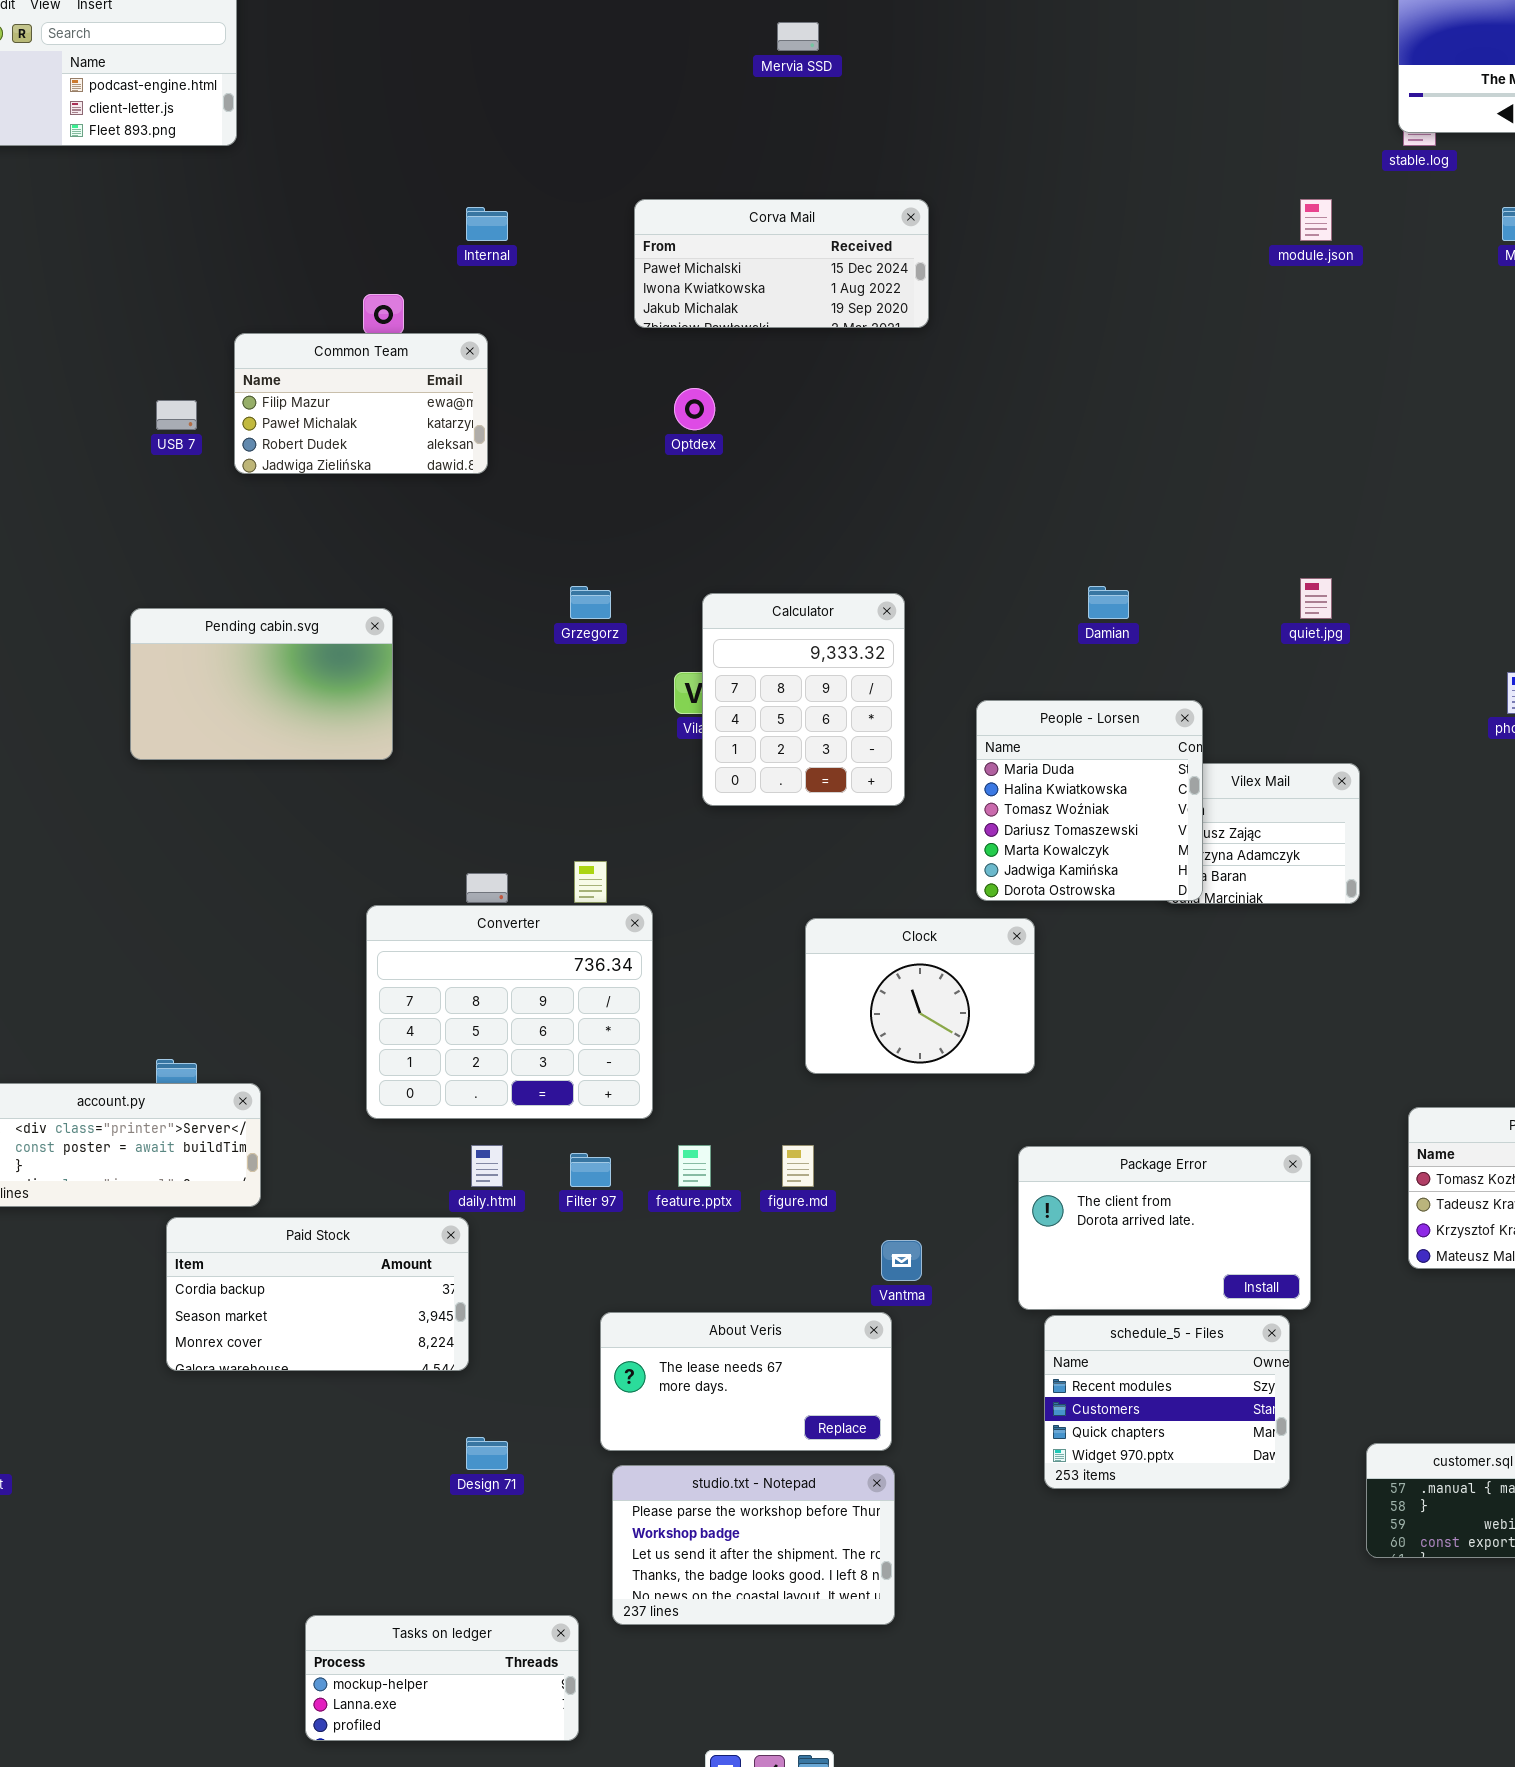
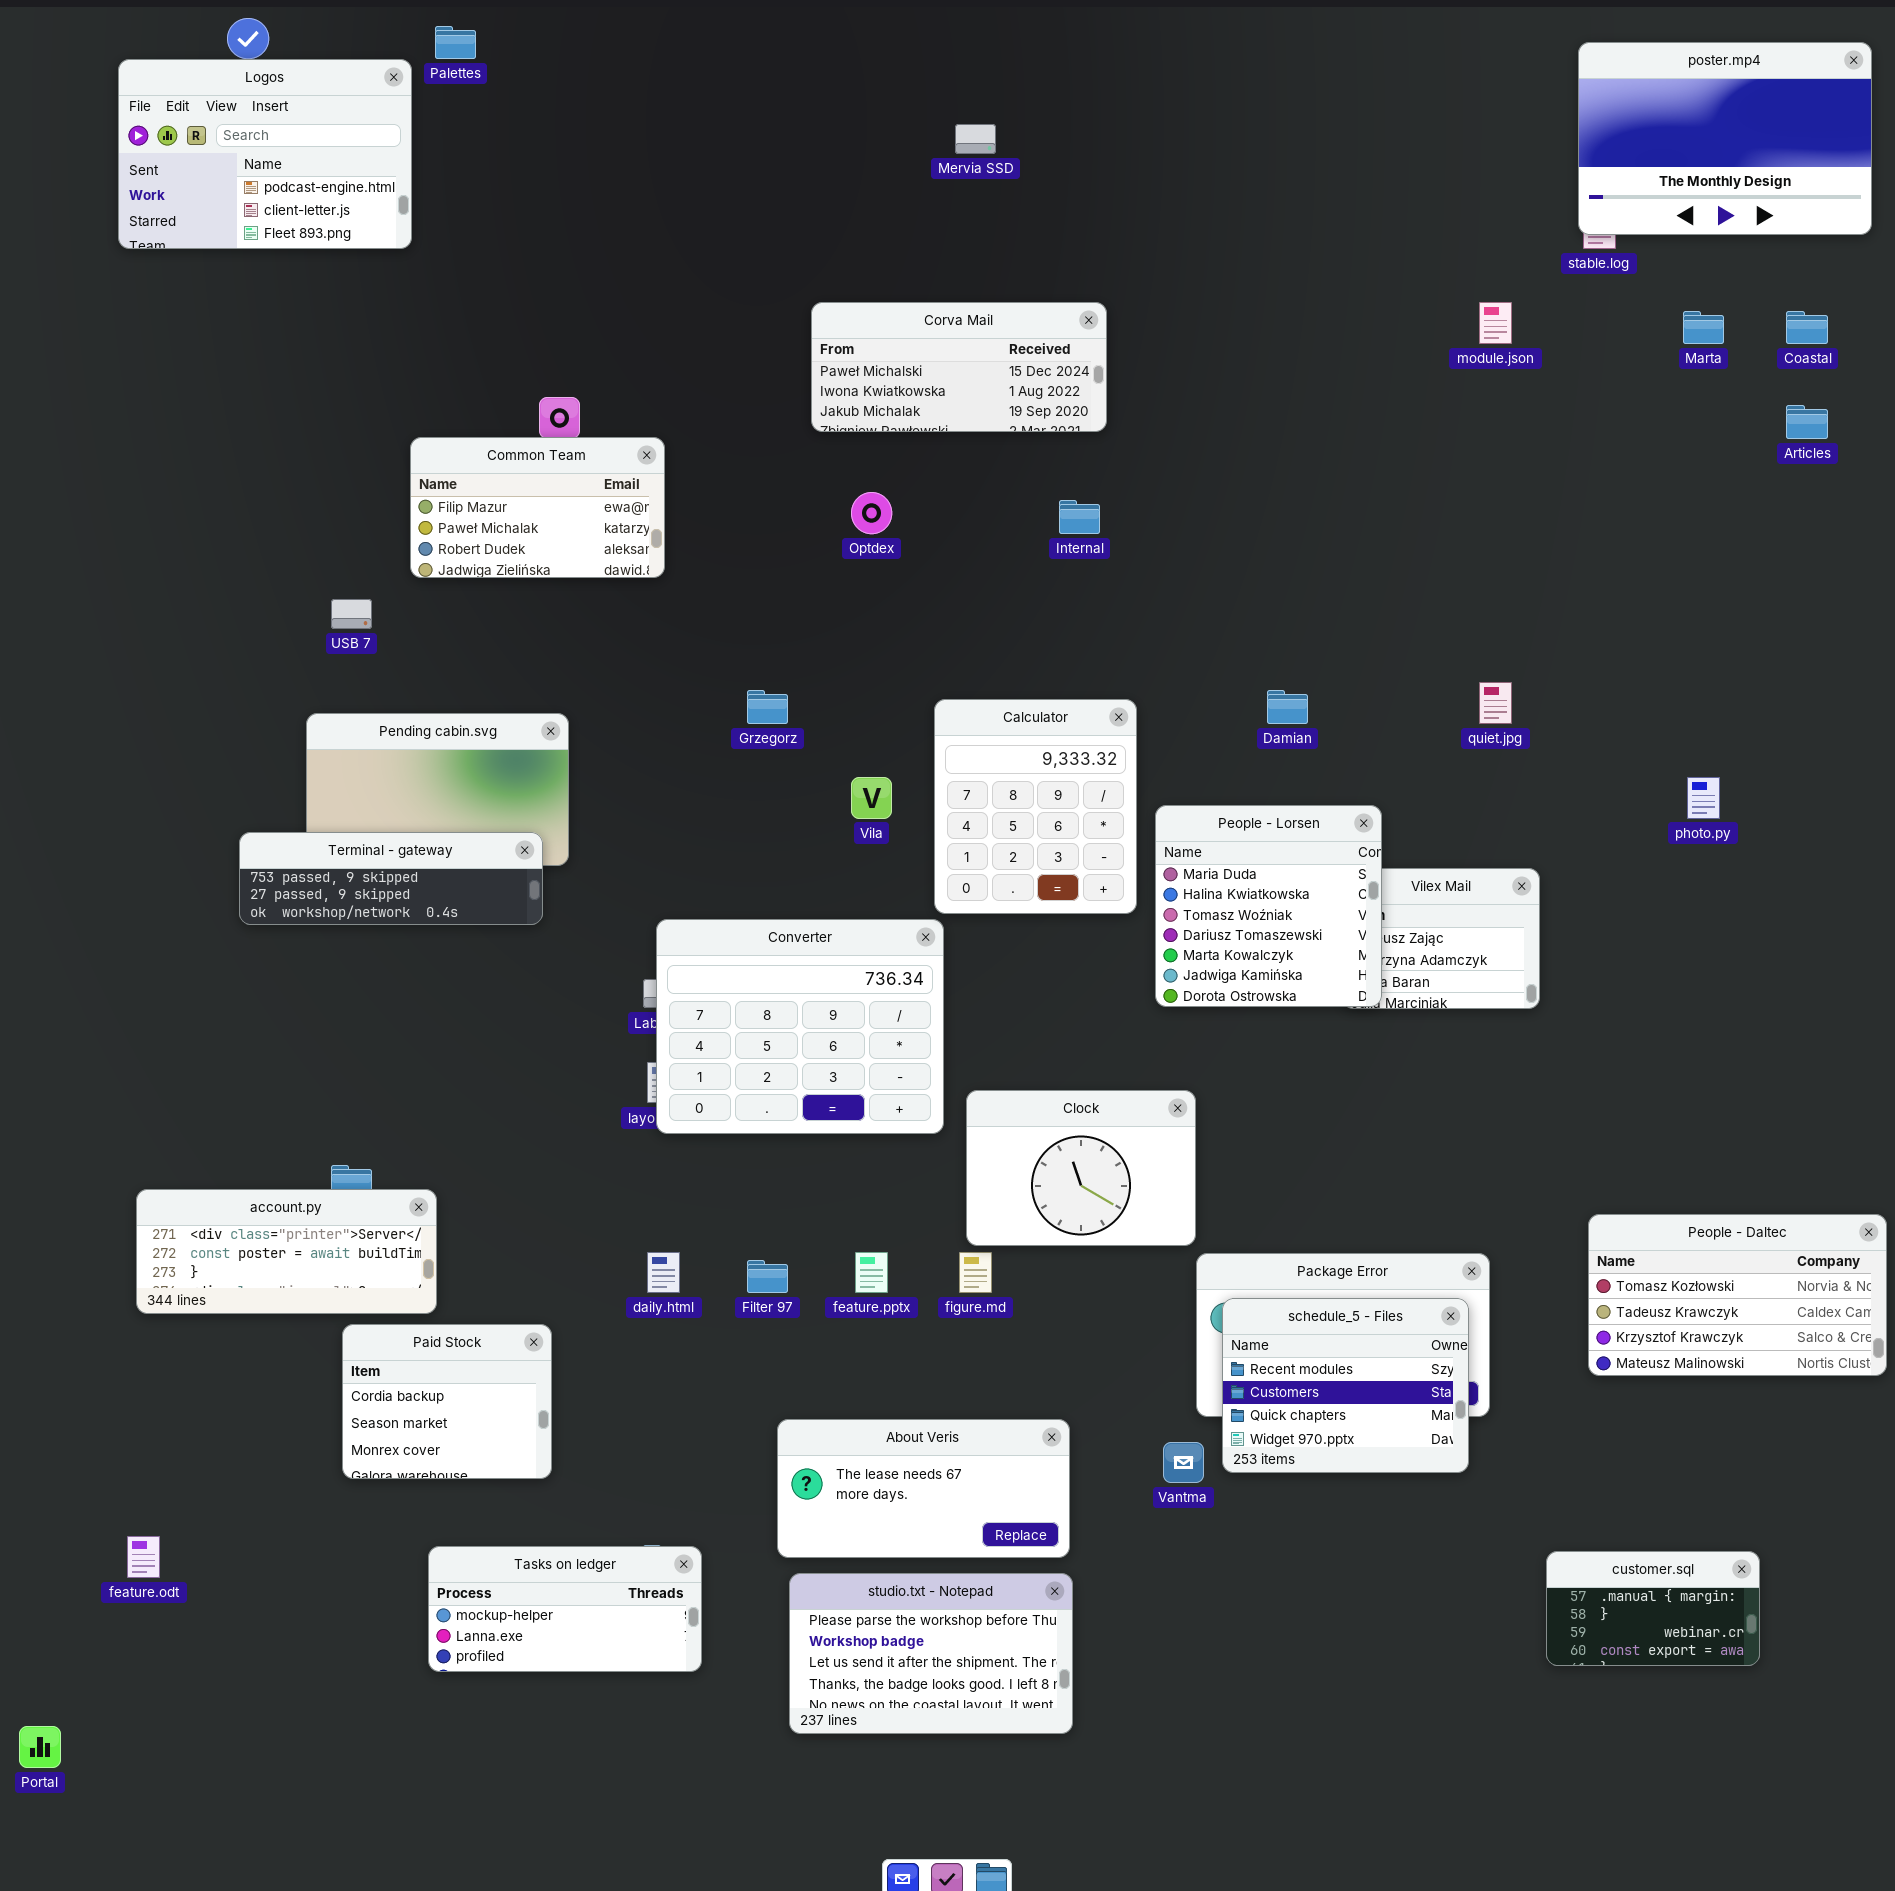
Internal: [466,207,508,241] -> [1059,500,1100,534], moved
USB 7: [156,400,197,430] -> [331,599,372,629], moved
Calculator: [702,593,905,806] -> [934,699,1137,914], moved
Terminal - gateway: none -> [239,832,543,925], opened
Converter: [366,905,653,1119] -> [656,919,944,1134], moved
Clock: [805,918,1035,1074] -> [966,1090,1196,1246], moved
Paid Stock: [166,1217,469,1371] -> [342,1324,552,1479], resized
Vantma: [881,1240,922,1281] -> [1163,1442,1204,1483], moved
schedule_5 - Files: [1044,1315,1290,1489] -> [1222,1298,1469,1473], moved
Tasks on ledger: [305,1615,579,1741] -> [428,1546,702,1672], moved

